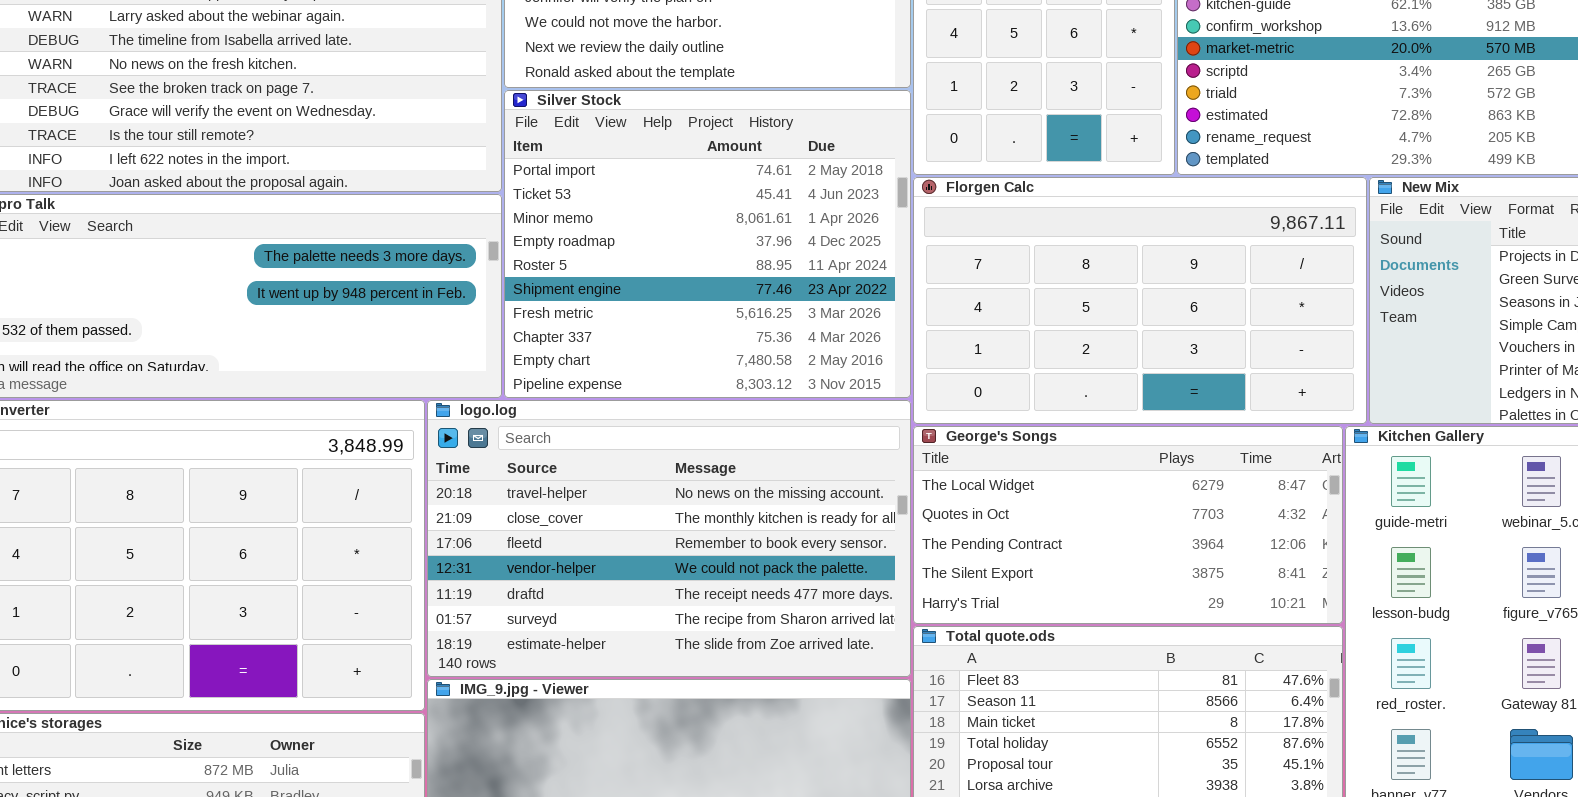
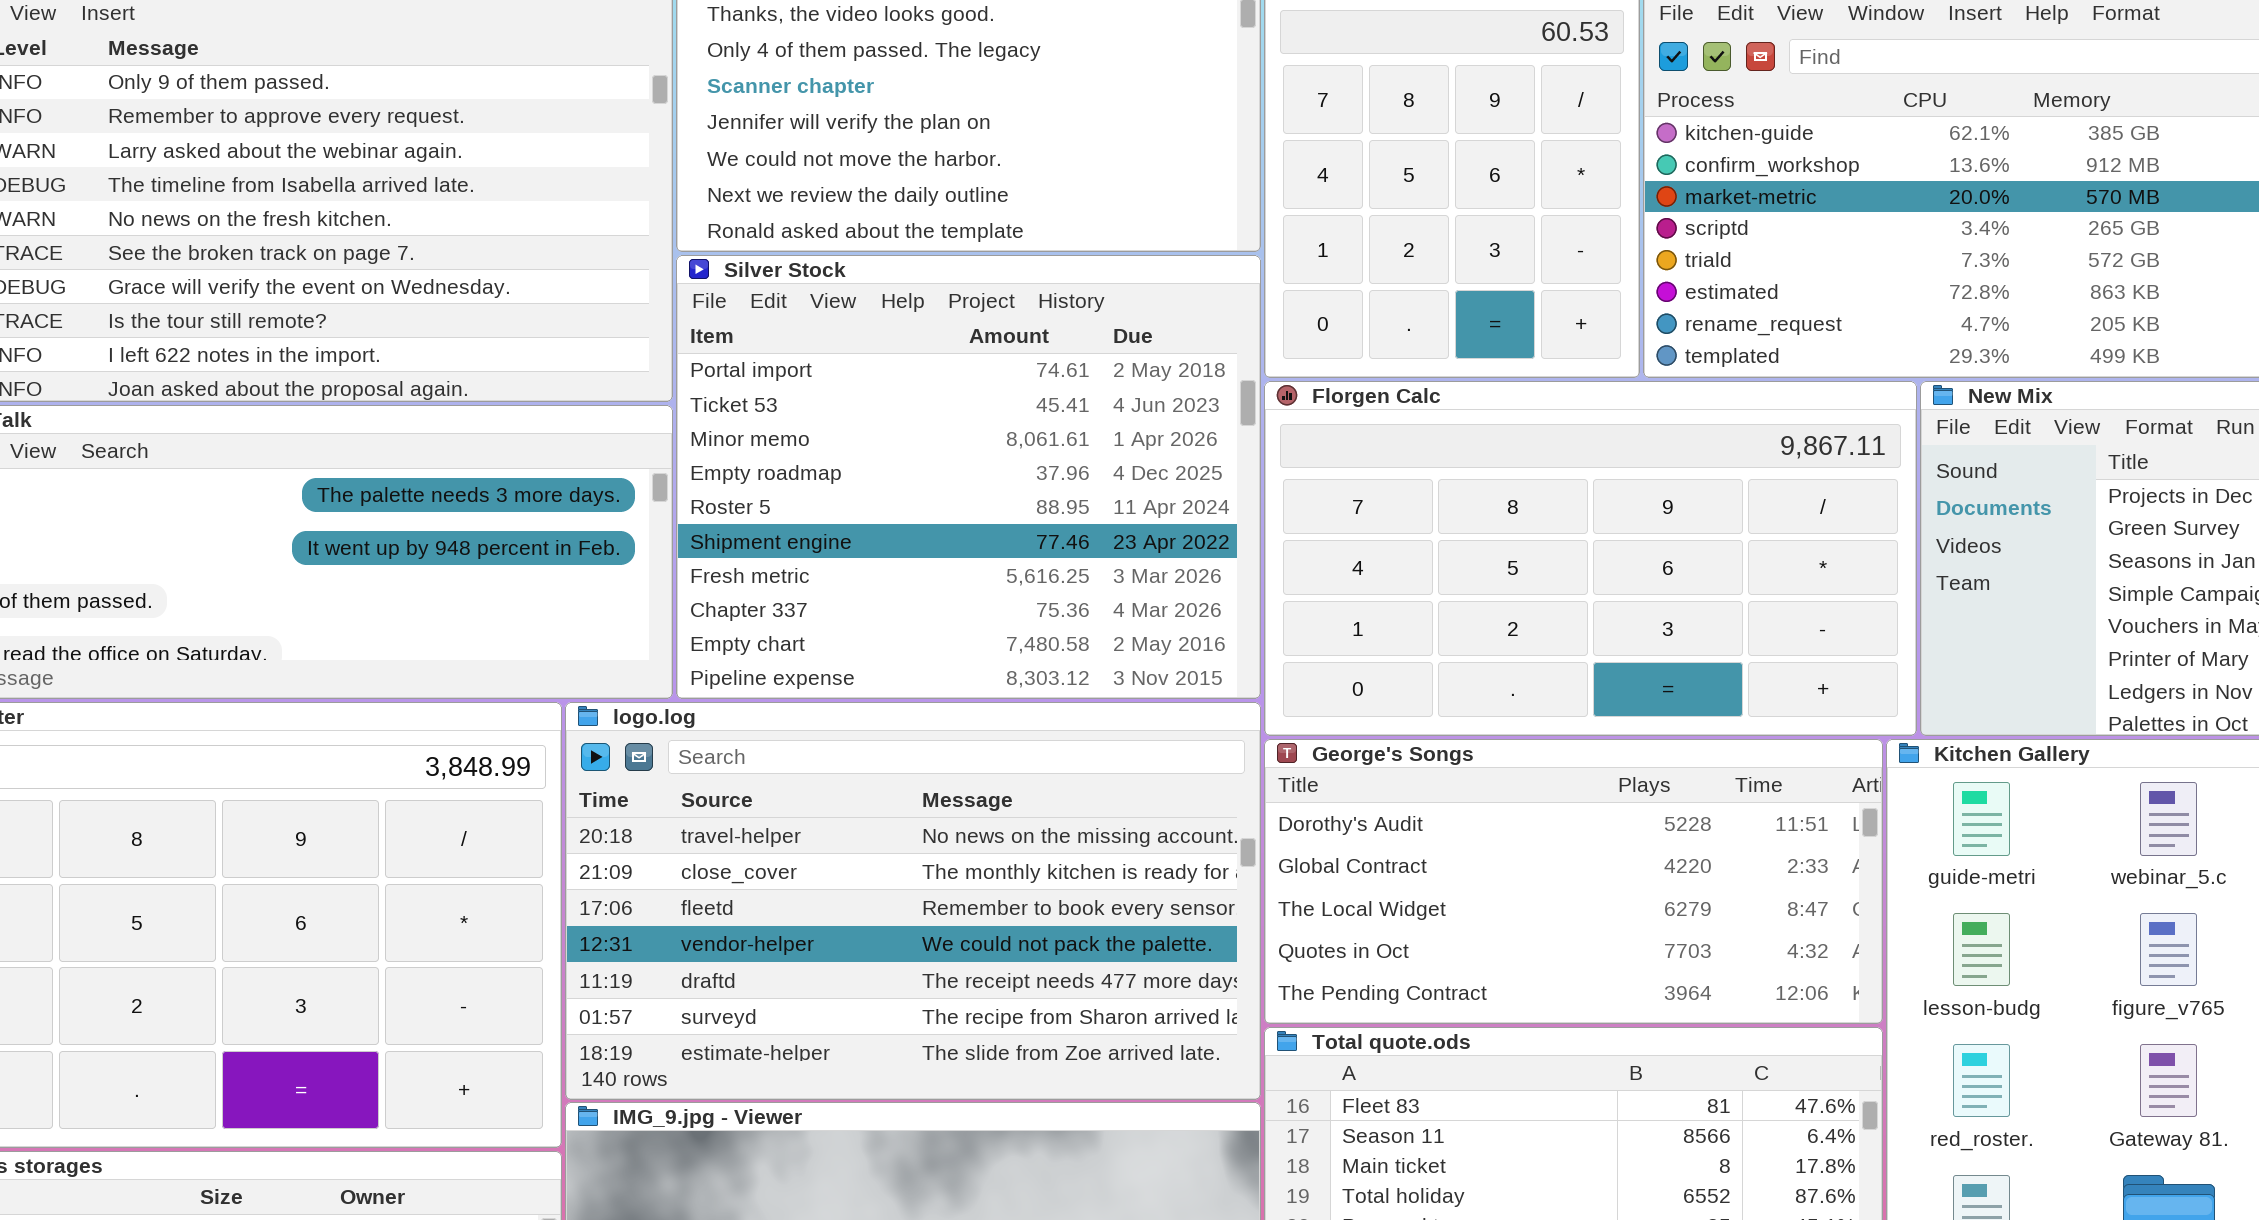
George's Songs: [913,426,1343,624] -> [1264,739,1883,1024], scrolled up 2 rows

